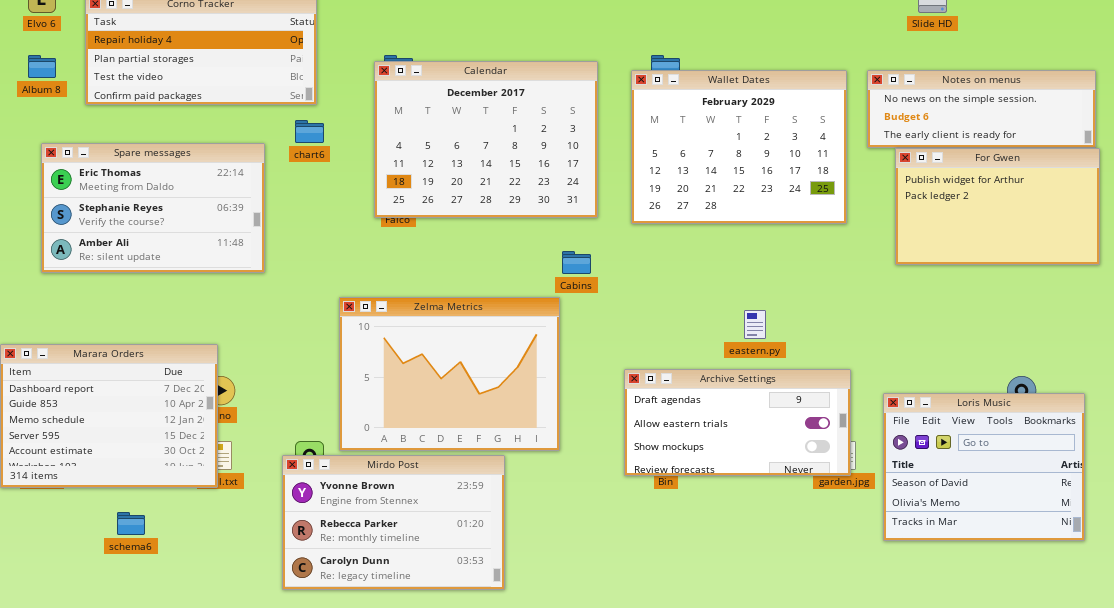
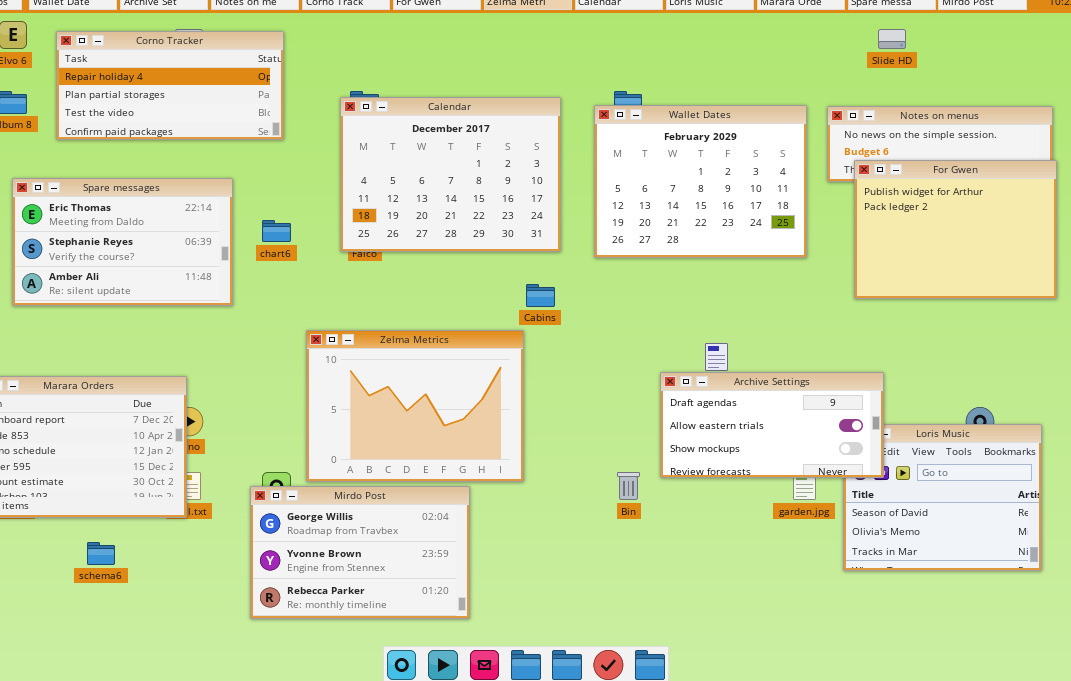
chart6: [295,120,324,143] -> [262,220,291,242], moved
For Gwen: [895,148,1100,265] -> [854,160,1057,299], resized
Archive Settings: [624,369,851,476] -> [660,372,884,478], moved
Mirdo Post: [282,455,505,590] -> [250,486,470,619], scrolled up 1 row

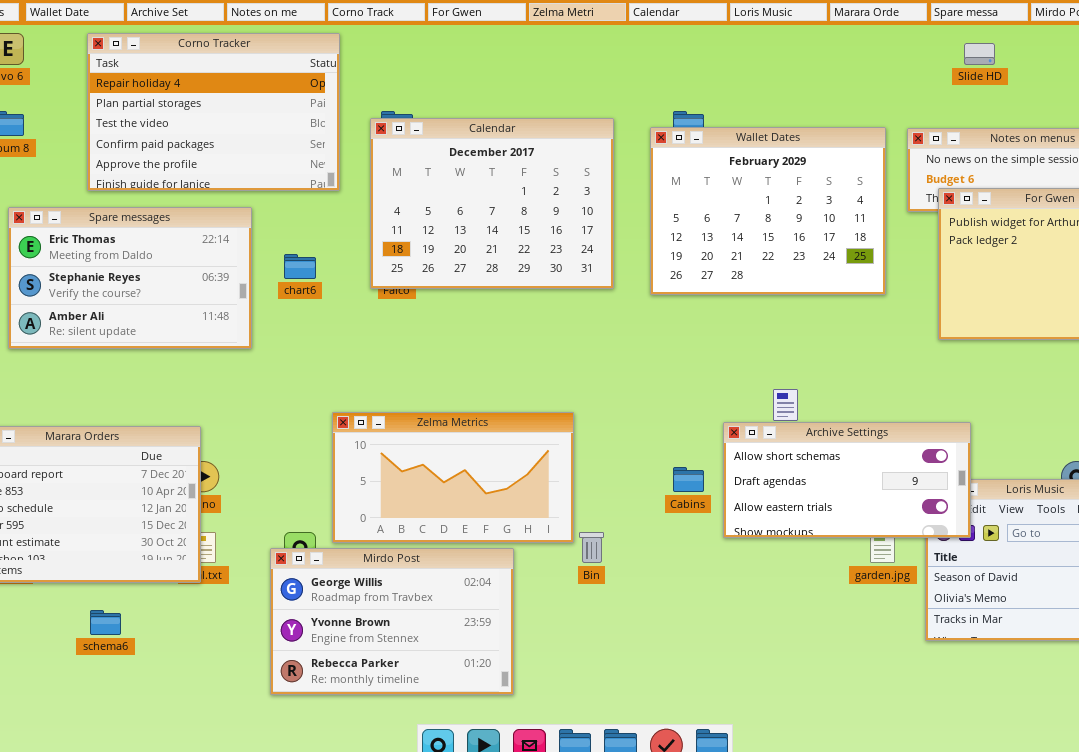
Corno Tracker: [56,31,284,140] -> [87,33,340,191], moved, resized
Cabins: [526,284,555,307] -> [673,467,704,492], moved
Zelma Metrics: [306,330,524,482] -> [332,412,574,543], resized
Archive Settings: [660,372,884,478] -> [723,422,971,538], scrolled up 1 row
Bin: [617,472,640,500] -> [579,532,604,563], moved

